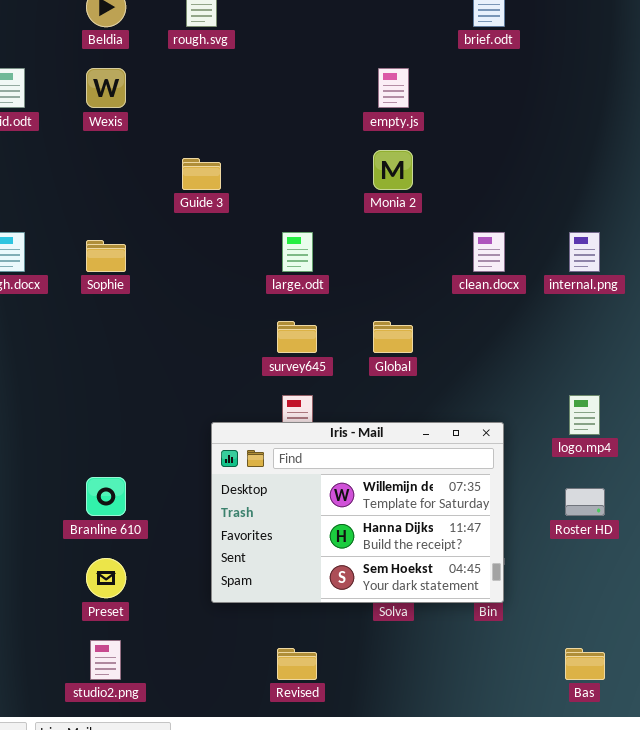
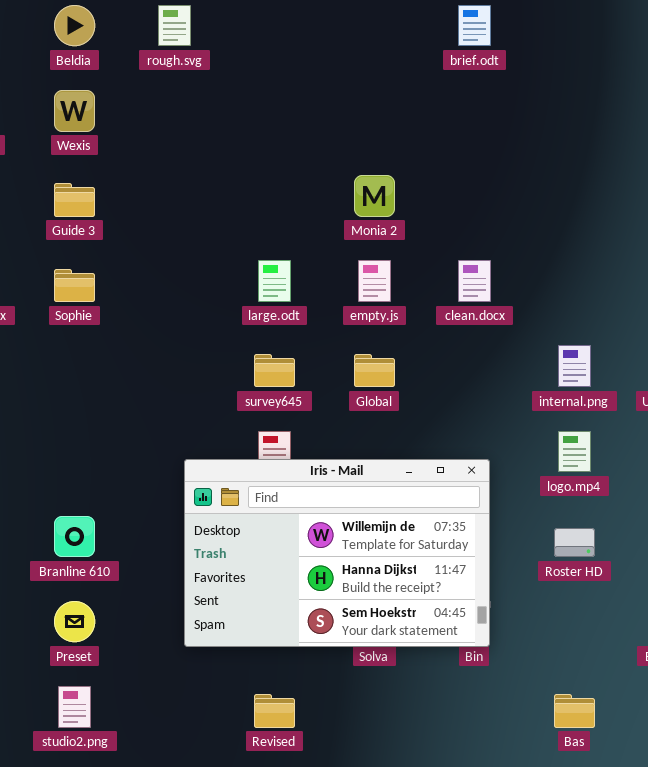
empty.js: [378,68,409,108] -> [358,260,391,302], moved
Guide 3: [182,158,221,190] -> [54,183,95,217], moved
internal.png: [569,232,600,272] -> [558,345,591,387], moved

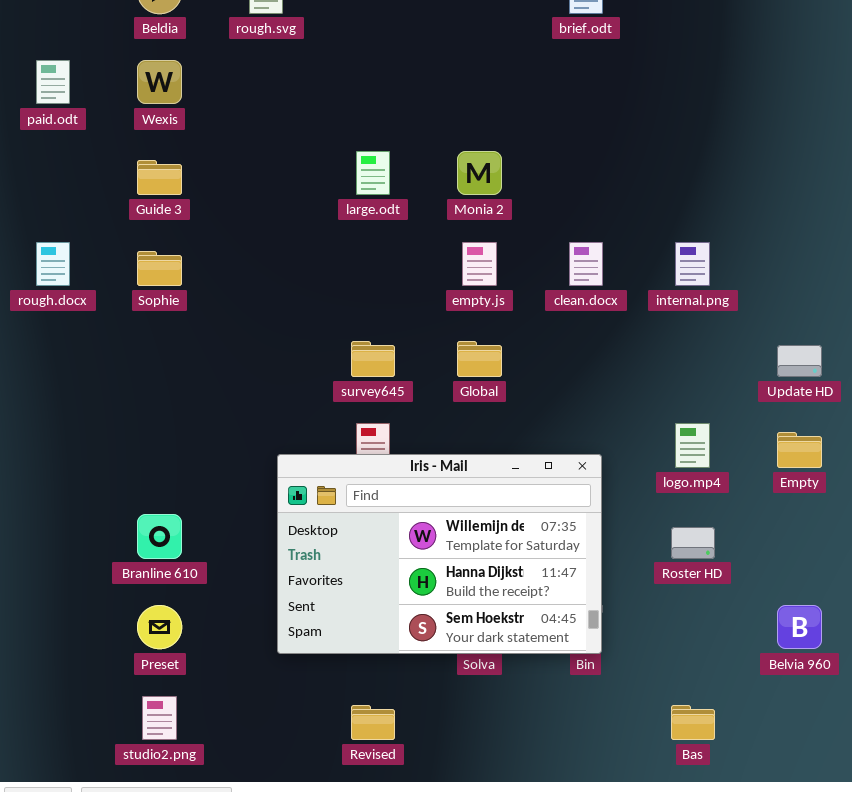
large.odt: [258,260,291,302] -> [356,151,390,195], moved
internal.png: [558,345,591,387] -> [675,242,710,286], moved

